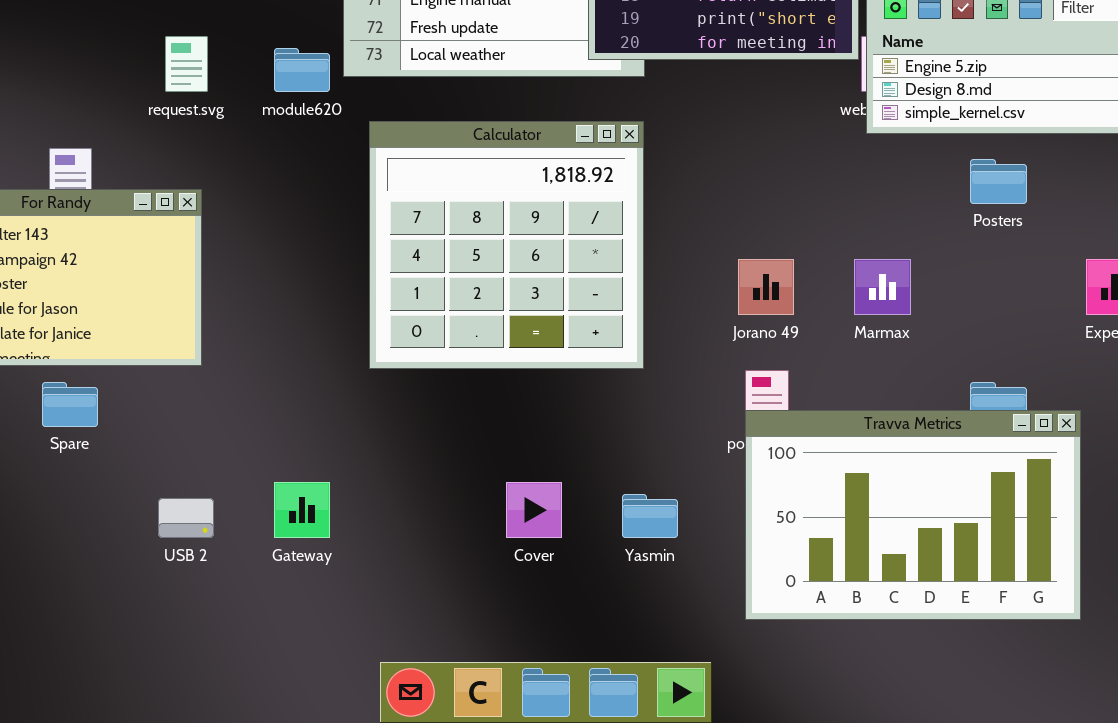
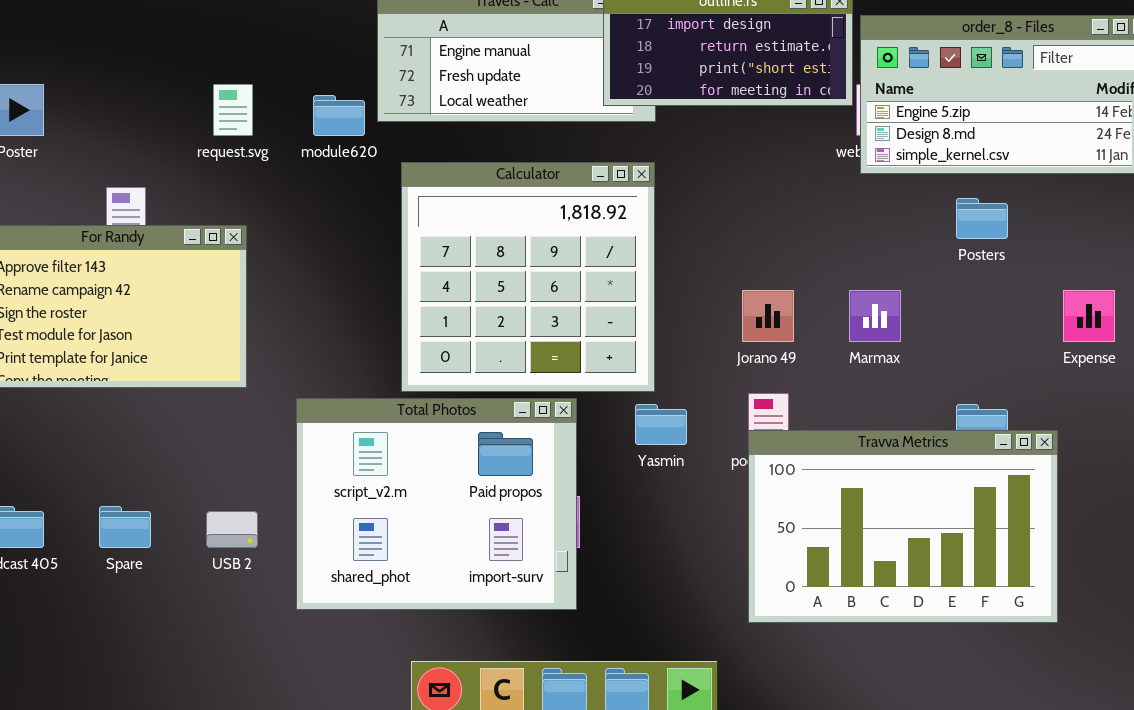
Total Photos: none -> [296,398,577,610], opened
Spare: [42,382,98,427] -> [99,506,151,548], moved
Yasmin: [622,494,678,538] -> [635,404,687,445], moved

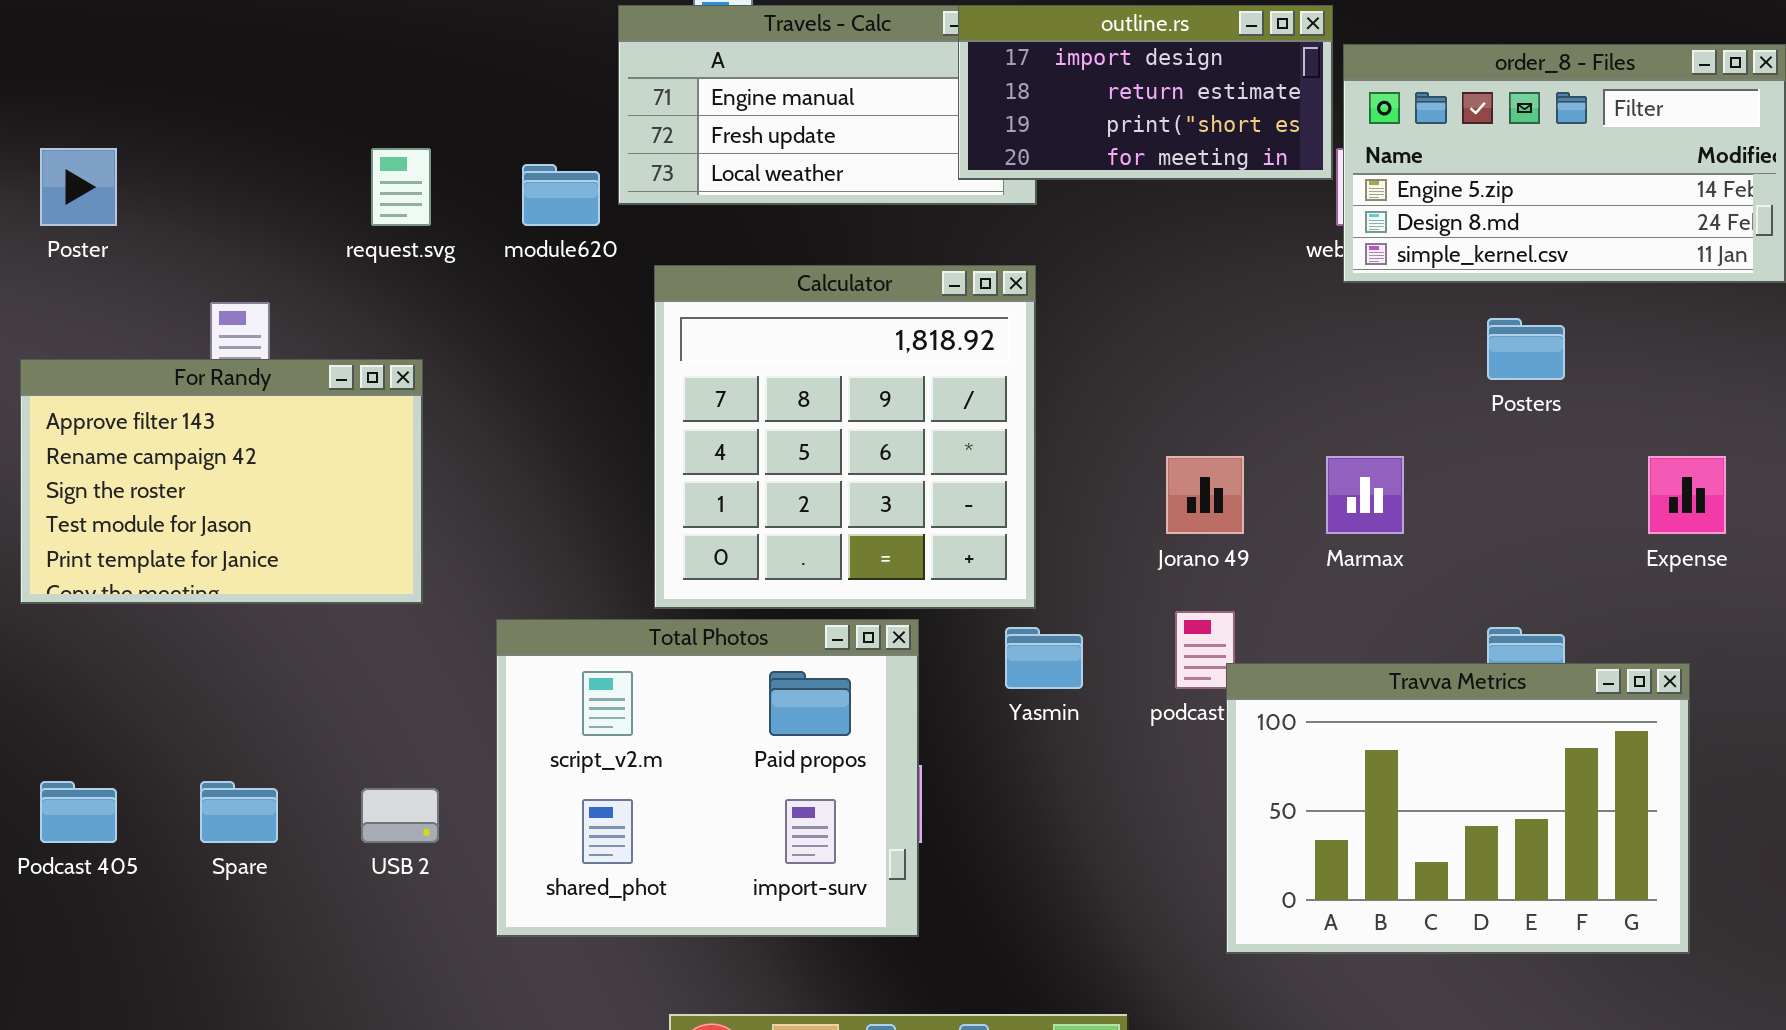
Travva Metrics: [748,430,1058,623] -> [1226,663,1690,954], moved

